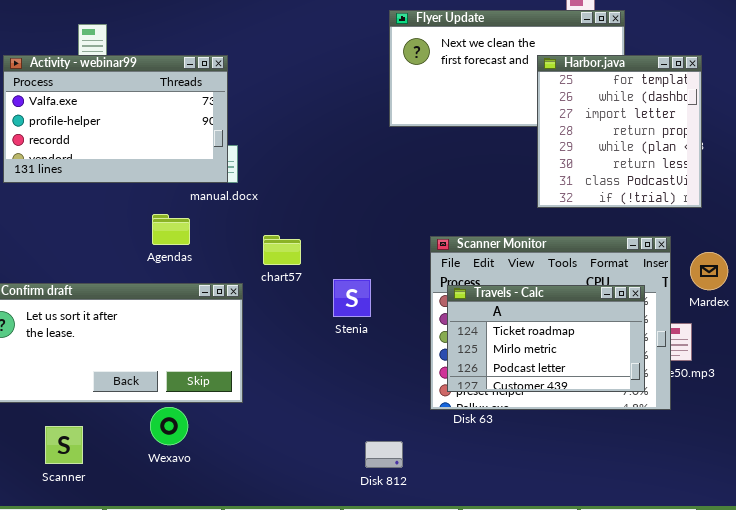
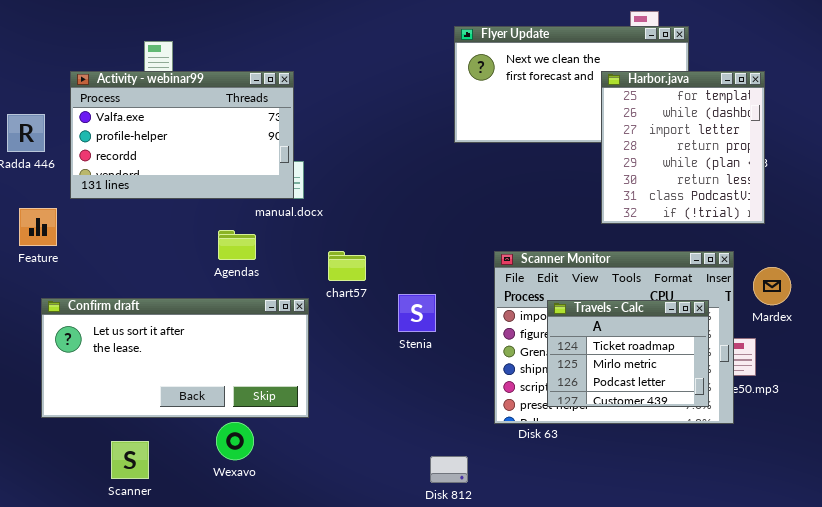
Travels - Calc: [447,285,645,392] -> [547,300,709,407], resized

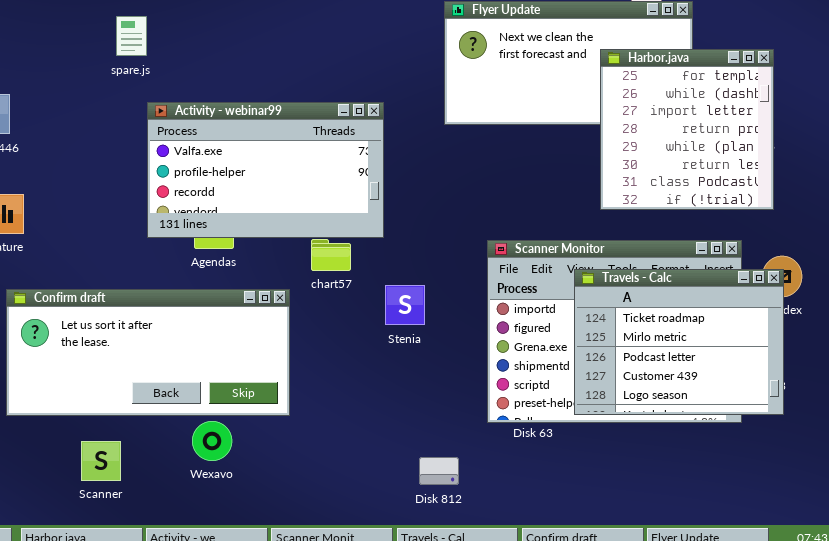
Activity - webinar99: [70,71,294,199] -> [147,102,384,238], moved
Travels - Calc: [547,300,709,407] -> [574,269,784,415], moved, resized

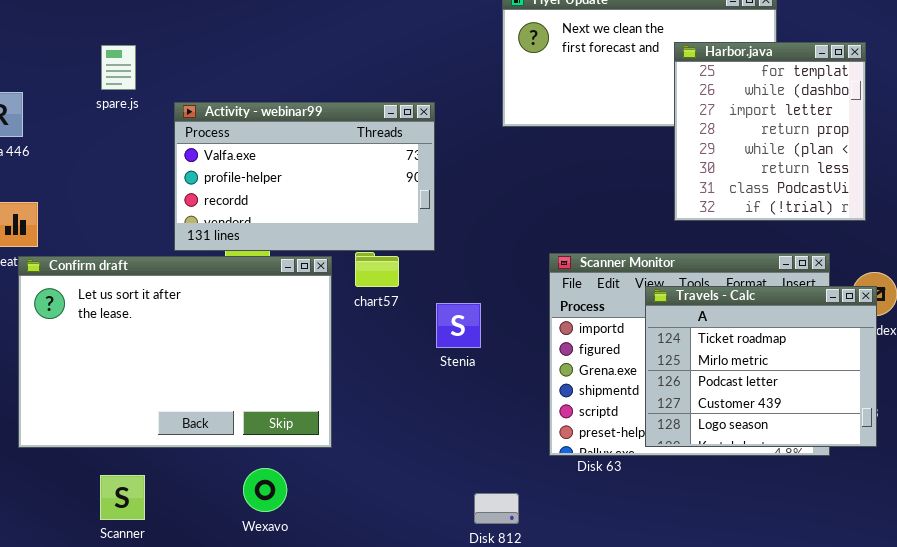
spare.js: [116,16,147,56] -> [101,45,136,90], moved
Confirm draft: [6,289,290,416] -> [18,256,332,448], resized
Wexavo: [192,421,232,461] -> [243,468,287,512], moved

